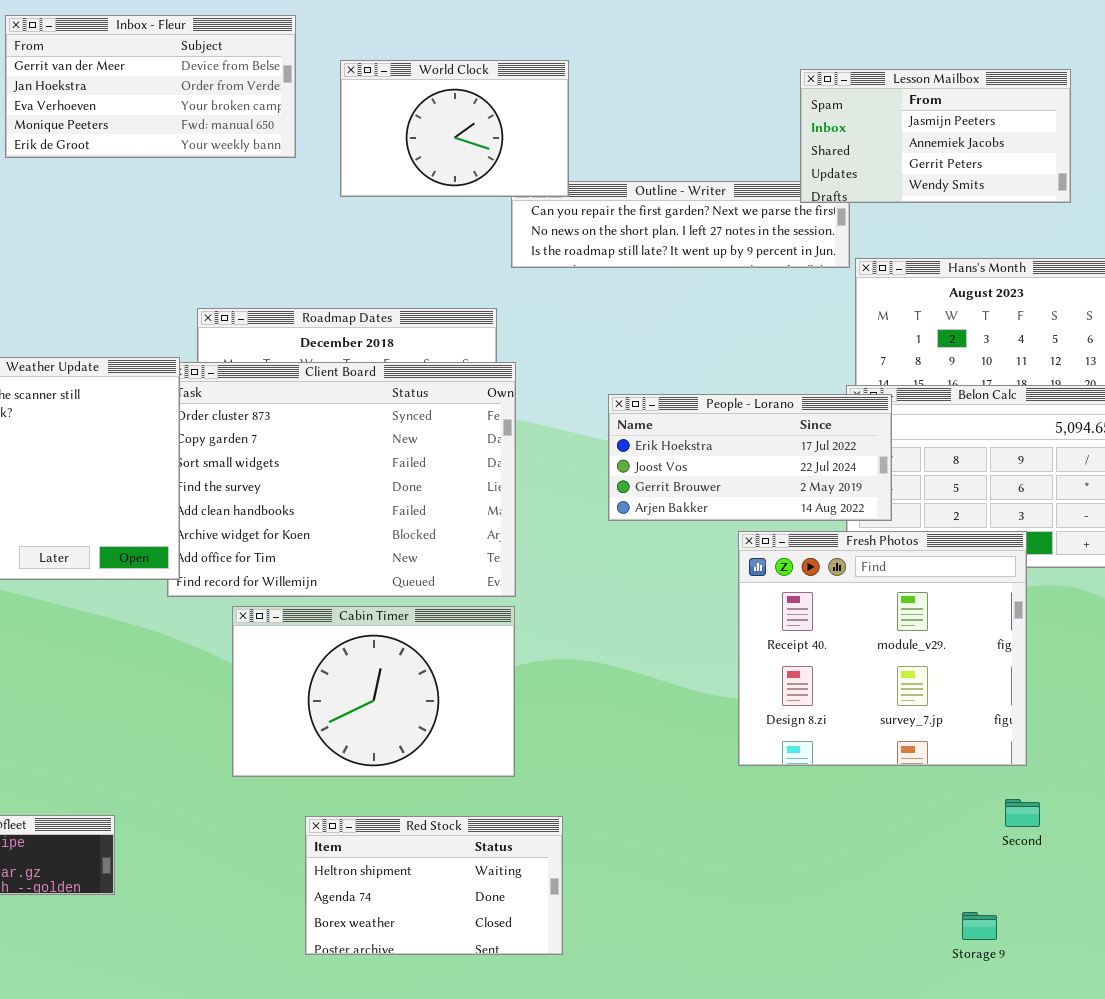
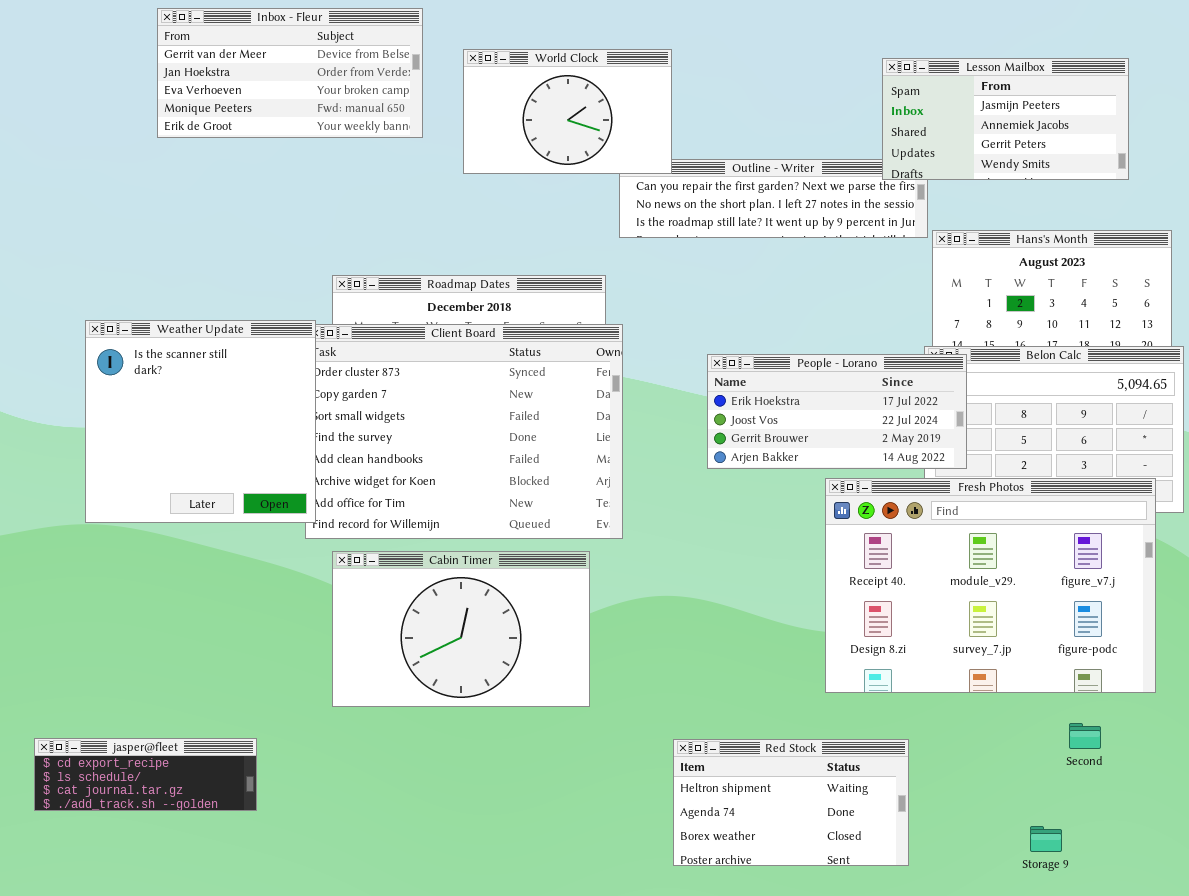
Fresh Photos: [738,531,1027,766] -> [825,478,1156,693], resized
Cabin Timer: [232,606,515,777] -> [332,551,590,707], moved
Red Stock: [305,816,563,955] -> [673,739,909,866], moved

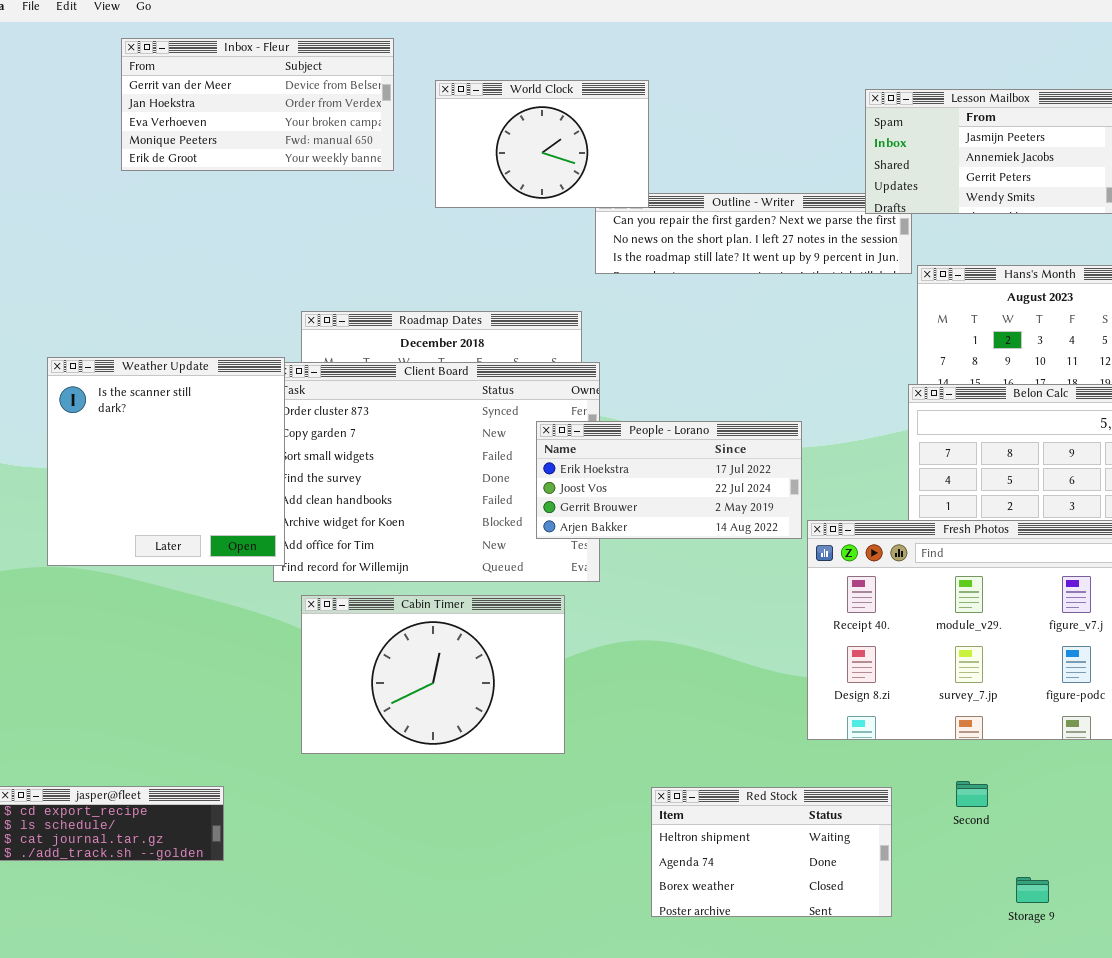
People - Lorano: [707,354,967,469] -> [536,421,802,539], moved
Second: [1069,723,1101,749] -> [956,781,988,807], moved

